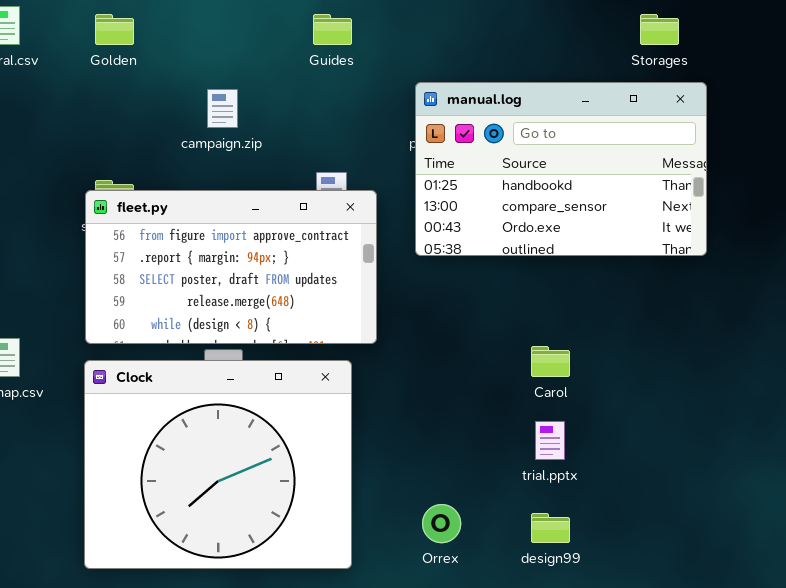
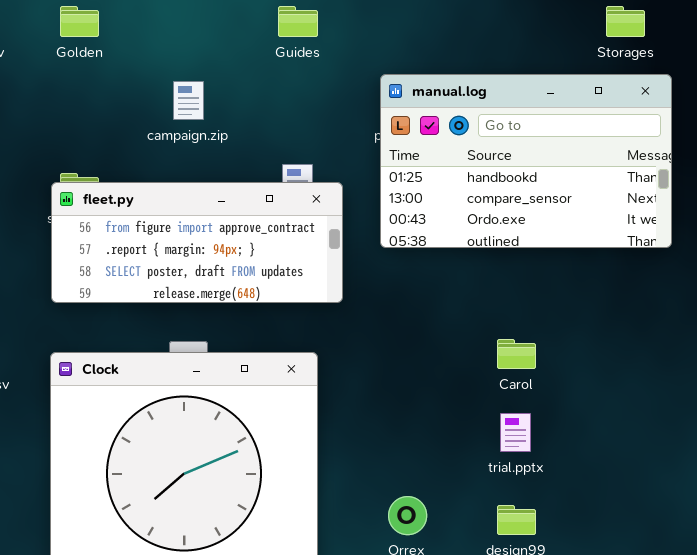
fleet.py: [85,190,377,344] -> [51,182,343,303], resized

